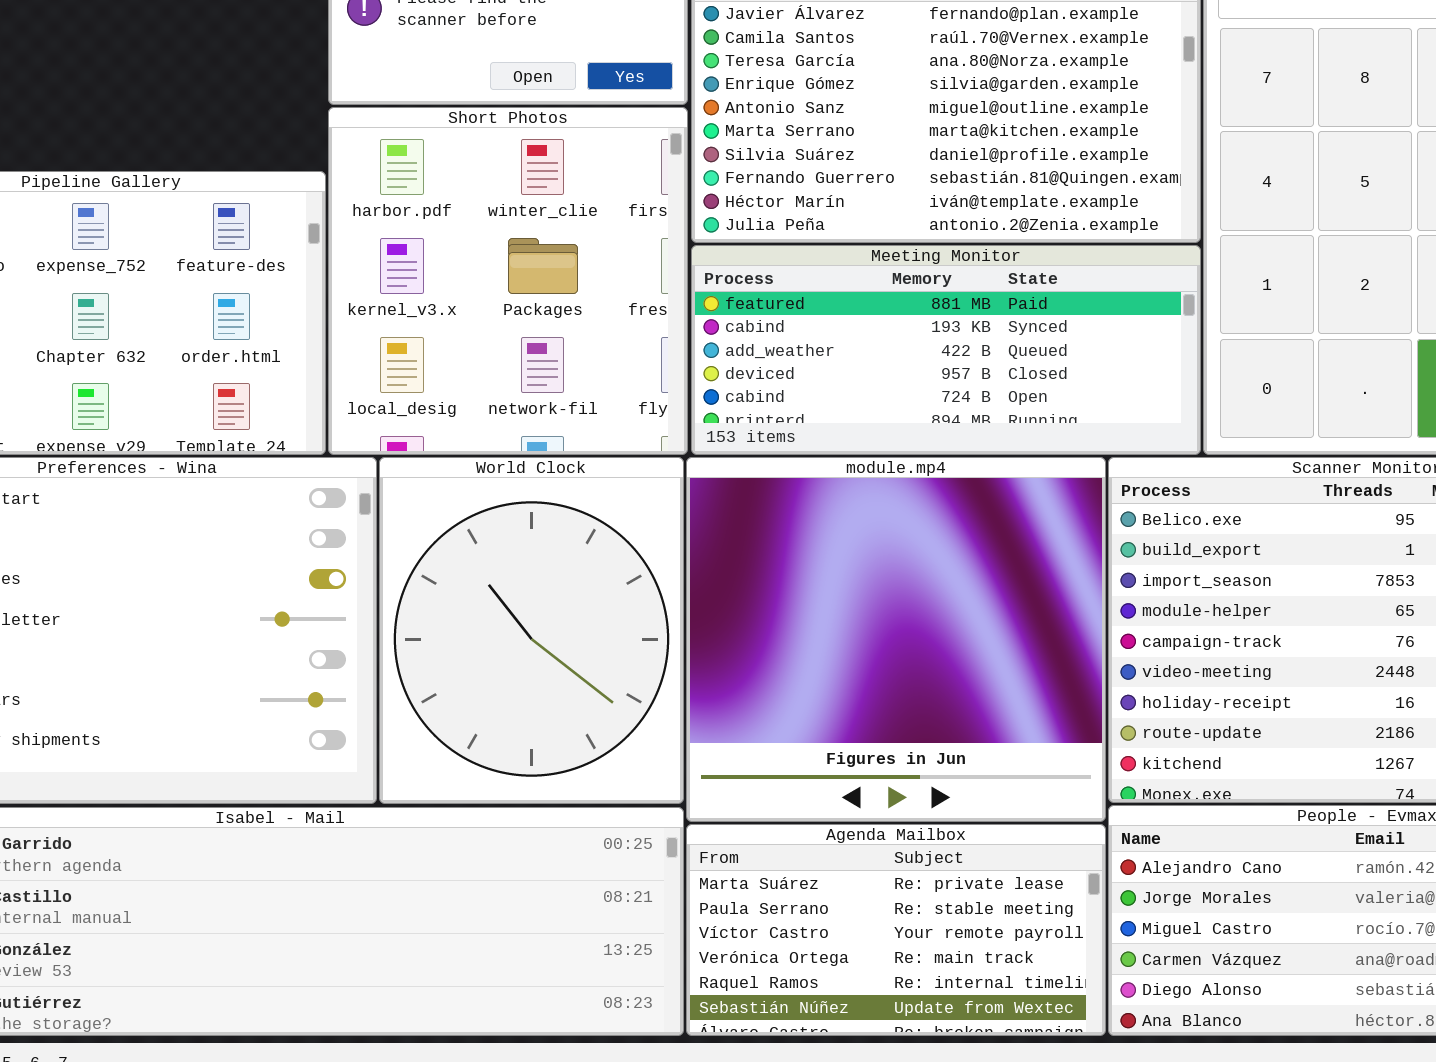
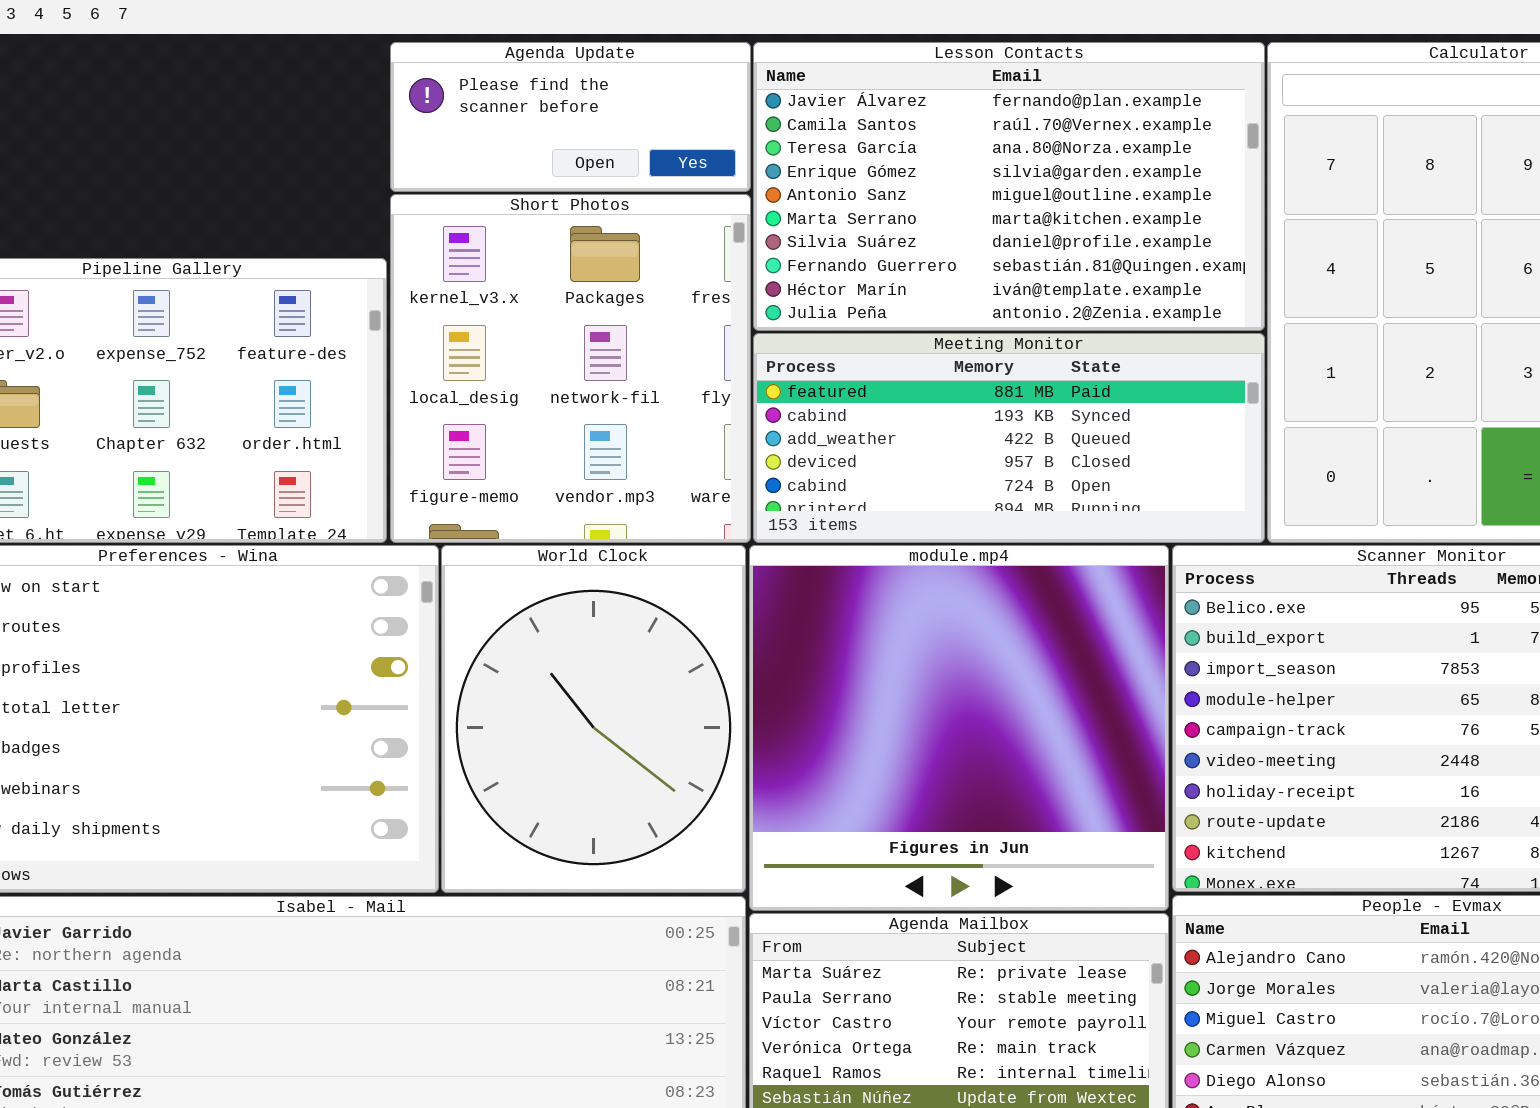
Short Photos: [328,107,688,455] -> [390,194,751,543], scrolled down 1 row

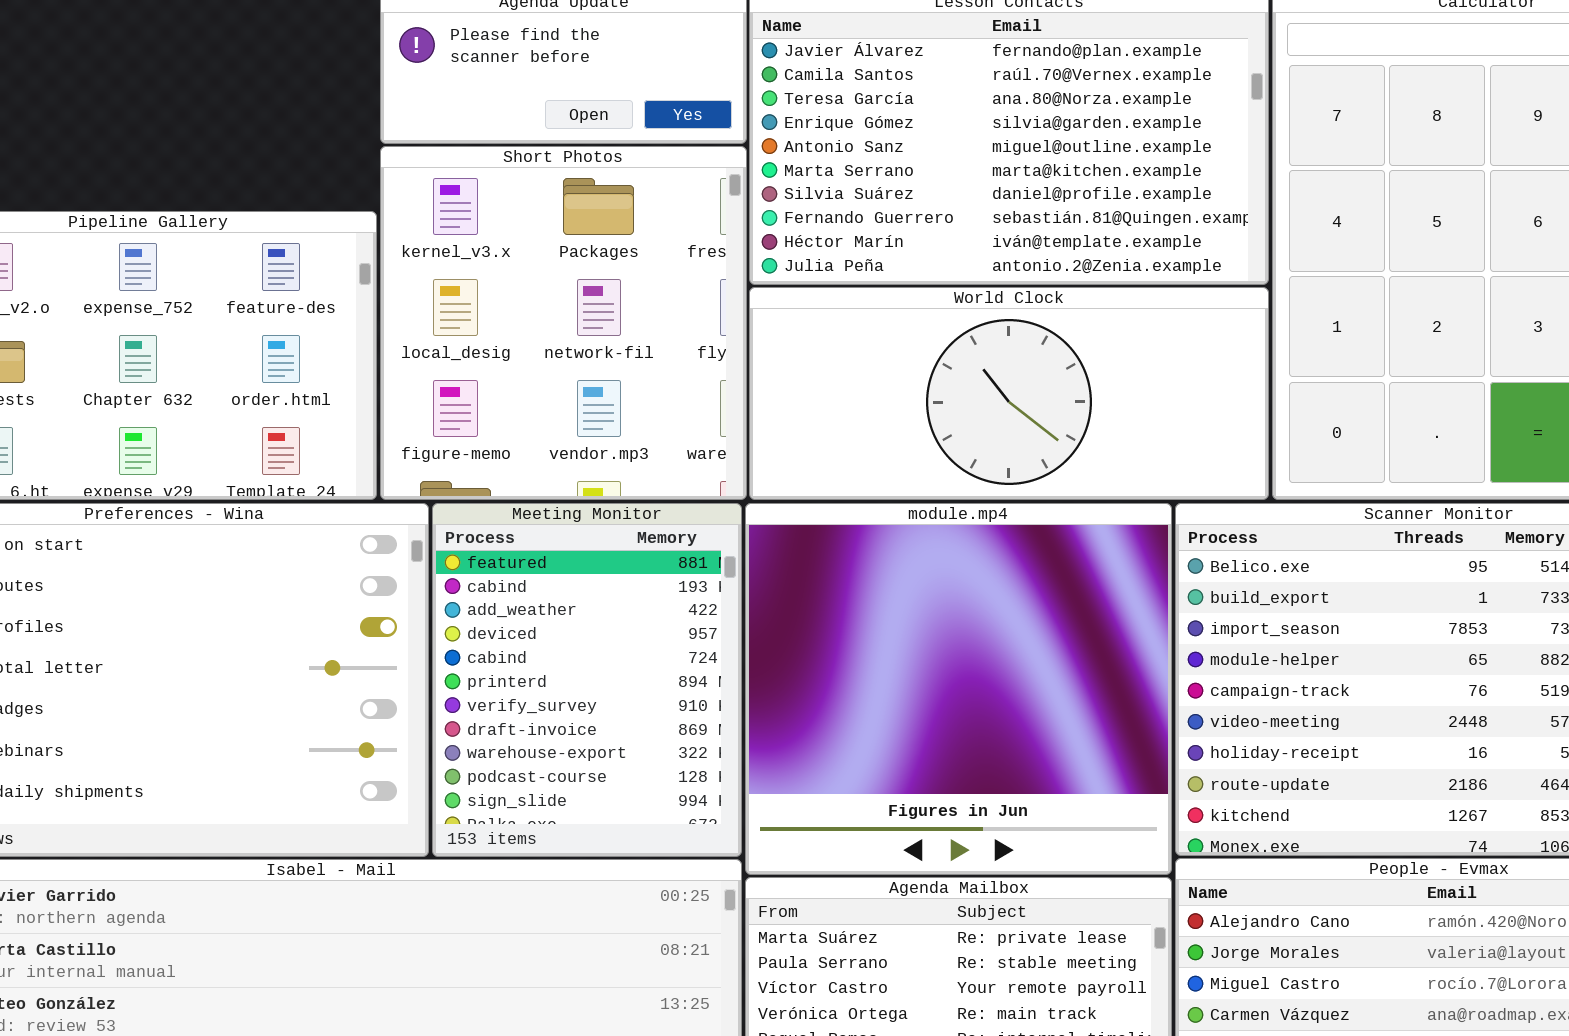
Meeting Monitor: [753,333,1265,543] -> [432,503,742,857], moved, resized
World Clock: [441,545,746,893] -> [749,287,1269,500], moved, resized

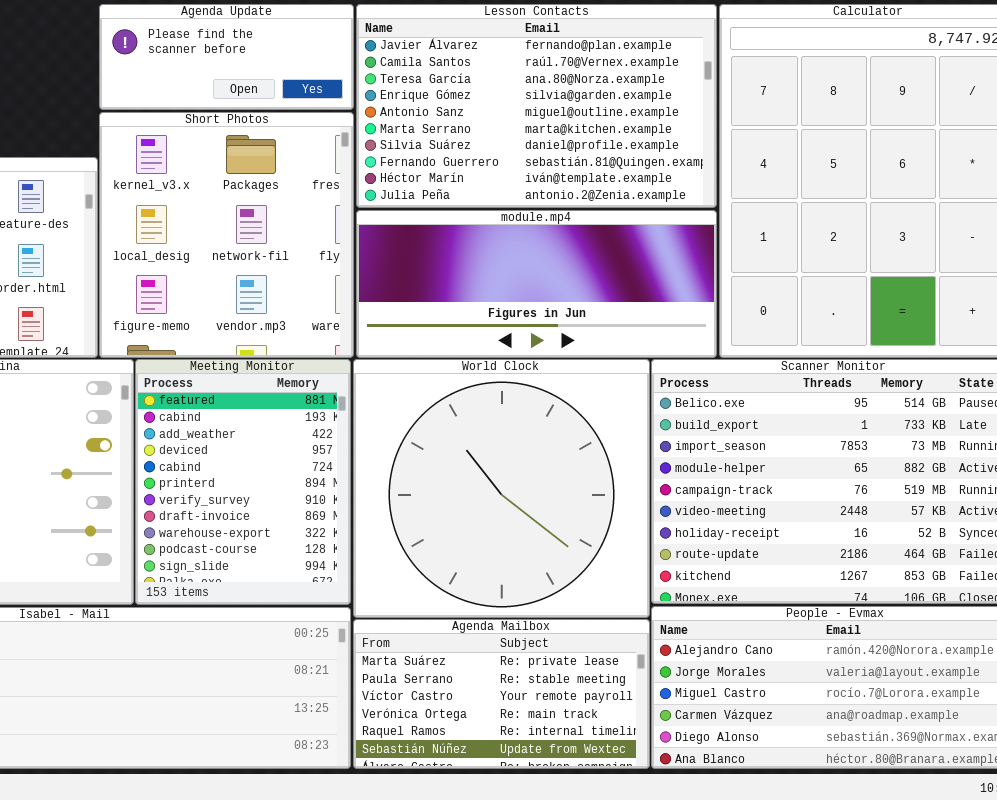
World Clock: [749,287,1269,500] -> [353,359,650,618], moved, resized
module.mp4: [745,503,1172,875] -> [356,210,717,358], moved, resized

